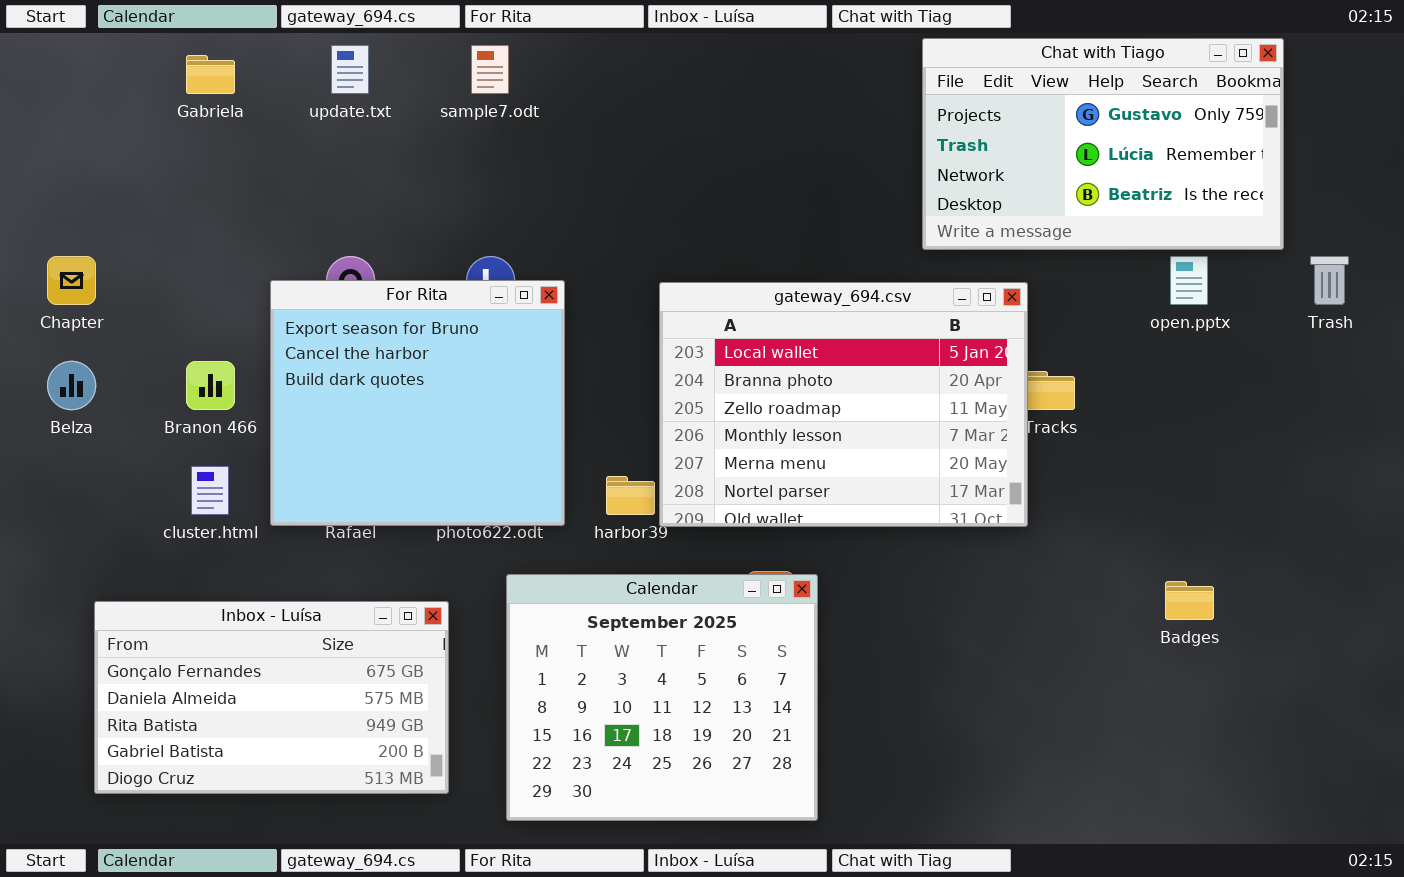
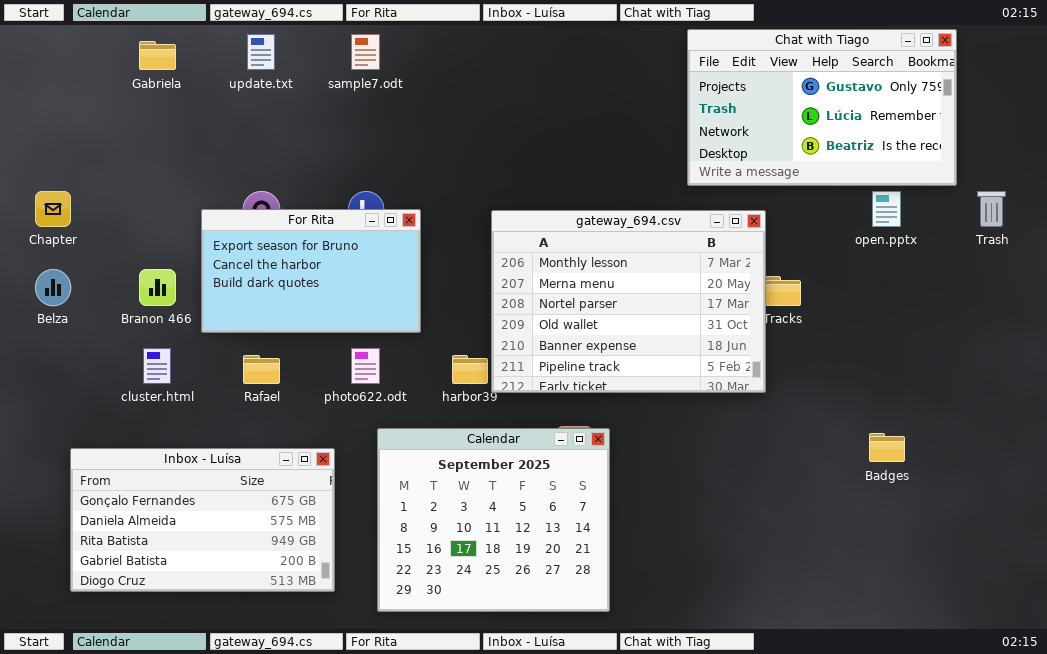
For Rita: [270,280,565,526] -> [201,209,421,333], resized
gateway_694.csv: [659,282,1028,527] -> [491,210,766,393], scrolled down 3 rows

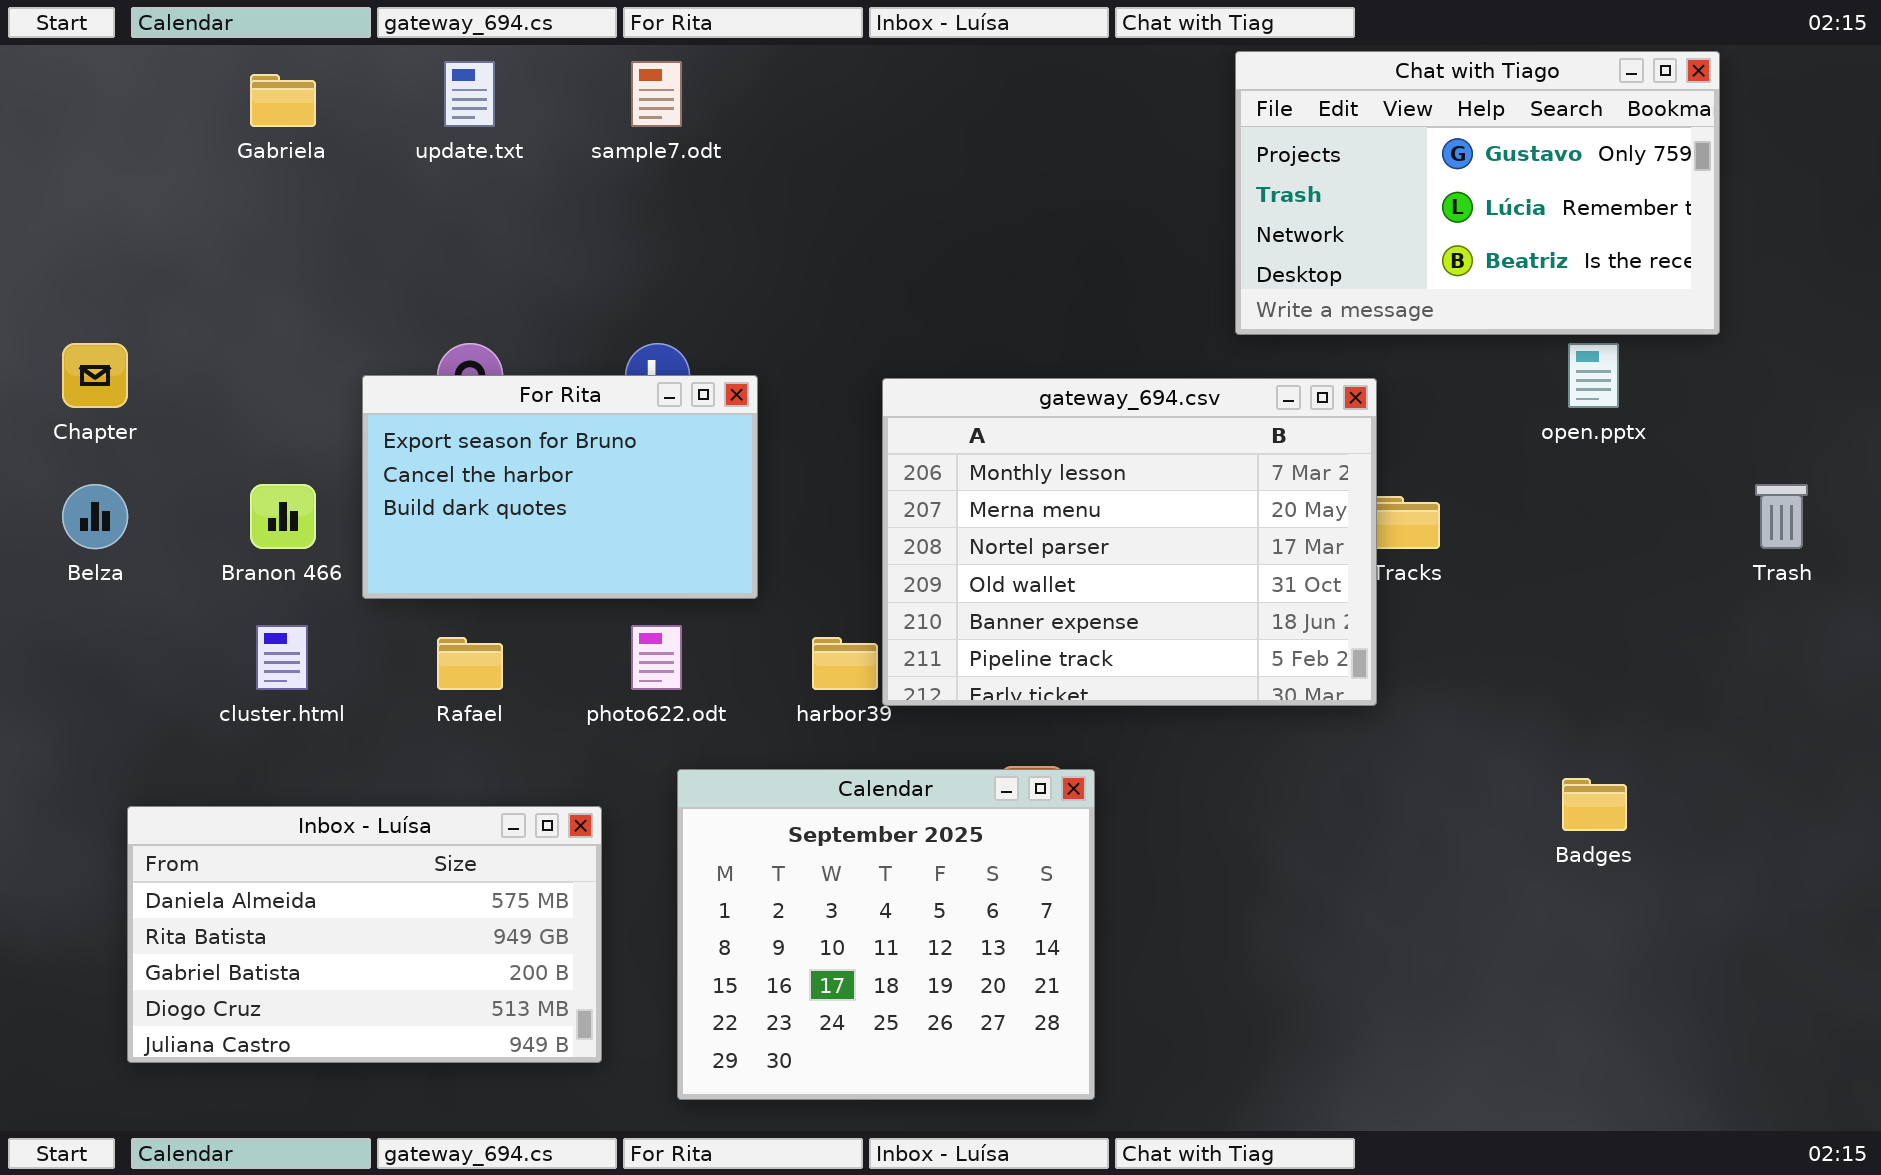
Trash: [977,191,1006,227] -> [1755,484,1808,549], moved
Inbox - Luísa: [70,448,335,592] -> [127,806,602,1063], scrolled down 1 row

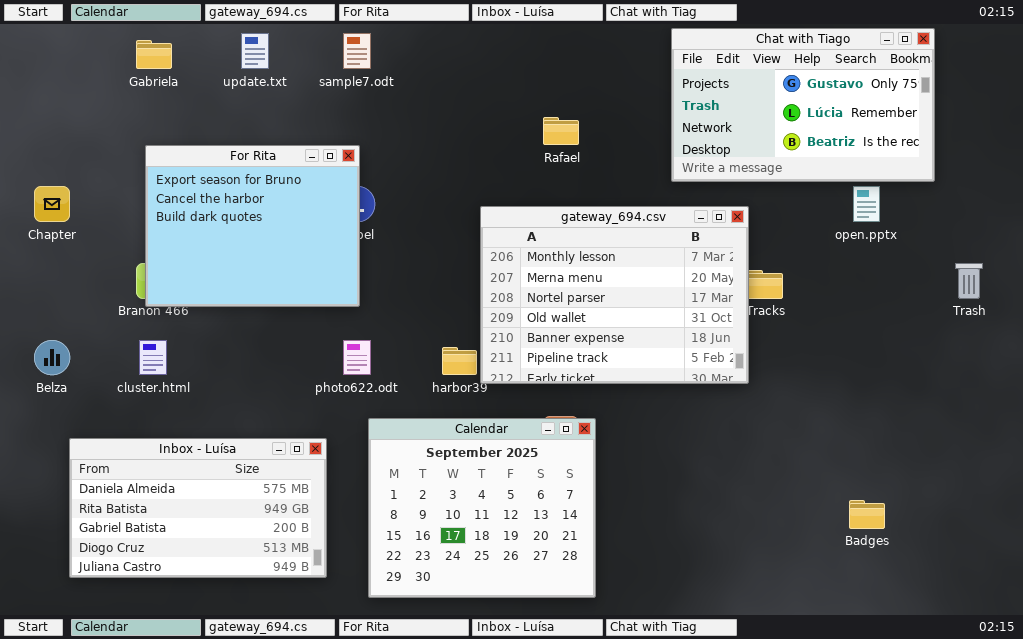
For Rita: [362,375,758,599] -> [145,145,360,307], moved, resized
Belza: [62,484,128,549] -> [34,340,70,375], moved
Rafael: [437,637,503,690] -> [543,117,579,145], moved
Badges: [1562,778,1627,831] -> [849,500,885,529], moved

